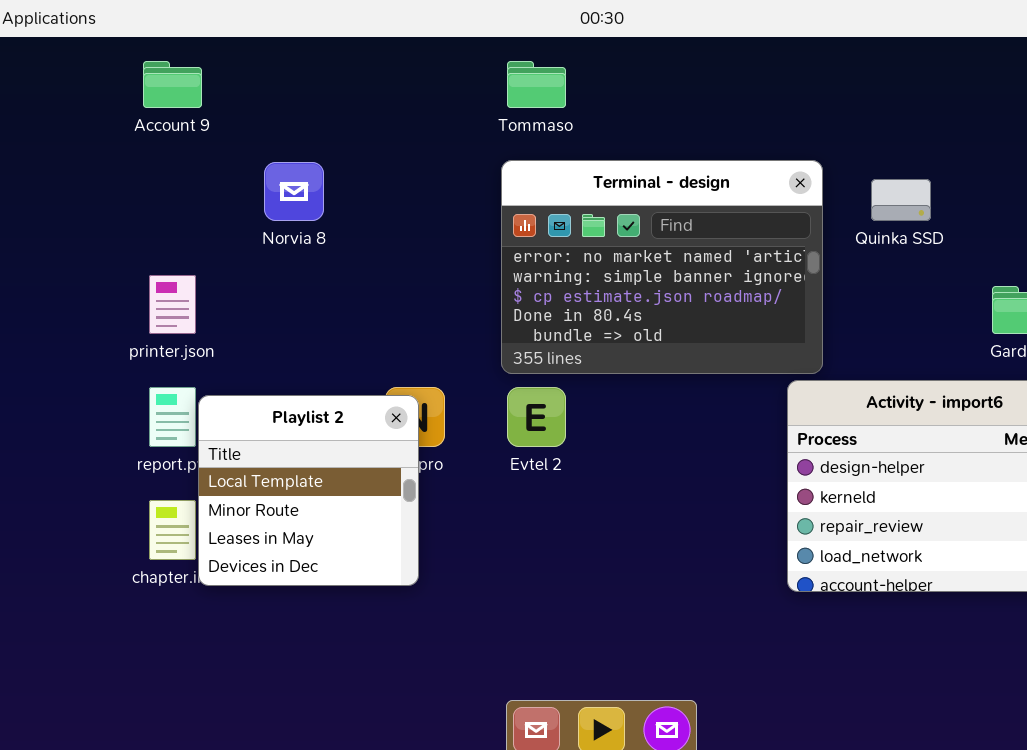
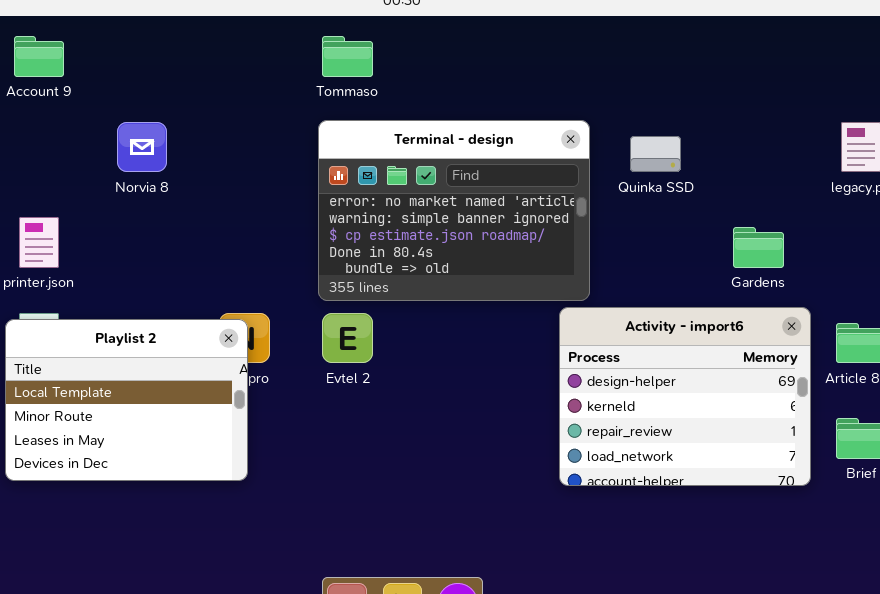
Playlist 2: [198,395,419,586] -> [5,319,248,481], resized

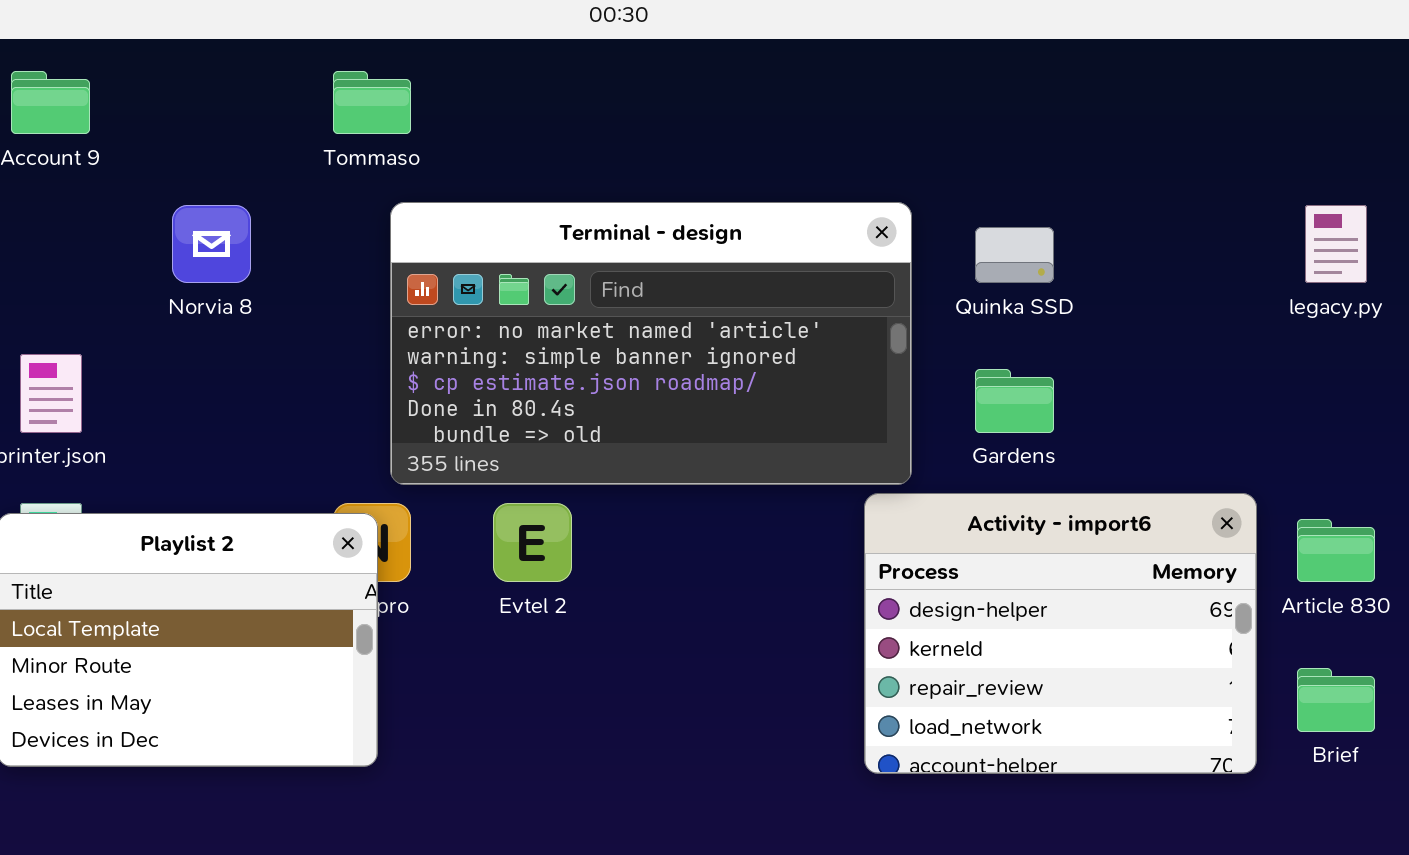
Tommaso: [322,36,373,77] -> [333,71,411,134], moved
Terminal - design: [318,120,590,301] -> [390,202,912,485], resized
Gardens: [733,227,784,268] -> [975,369,1054,433], moved

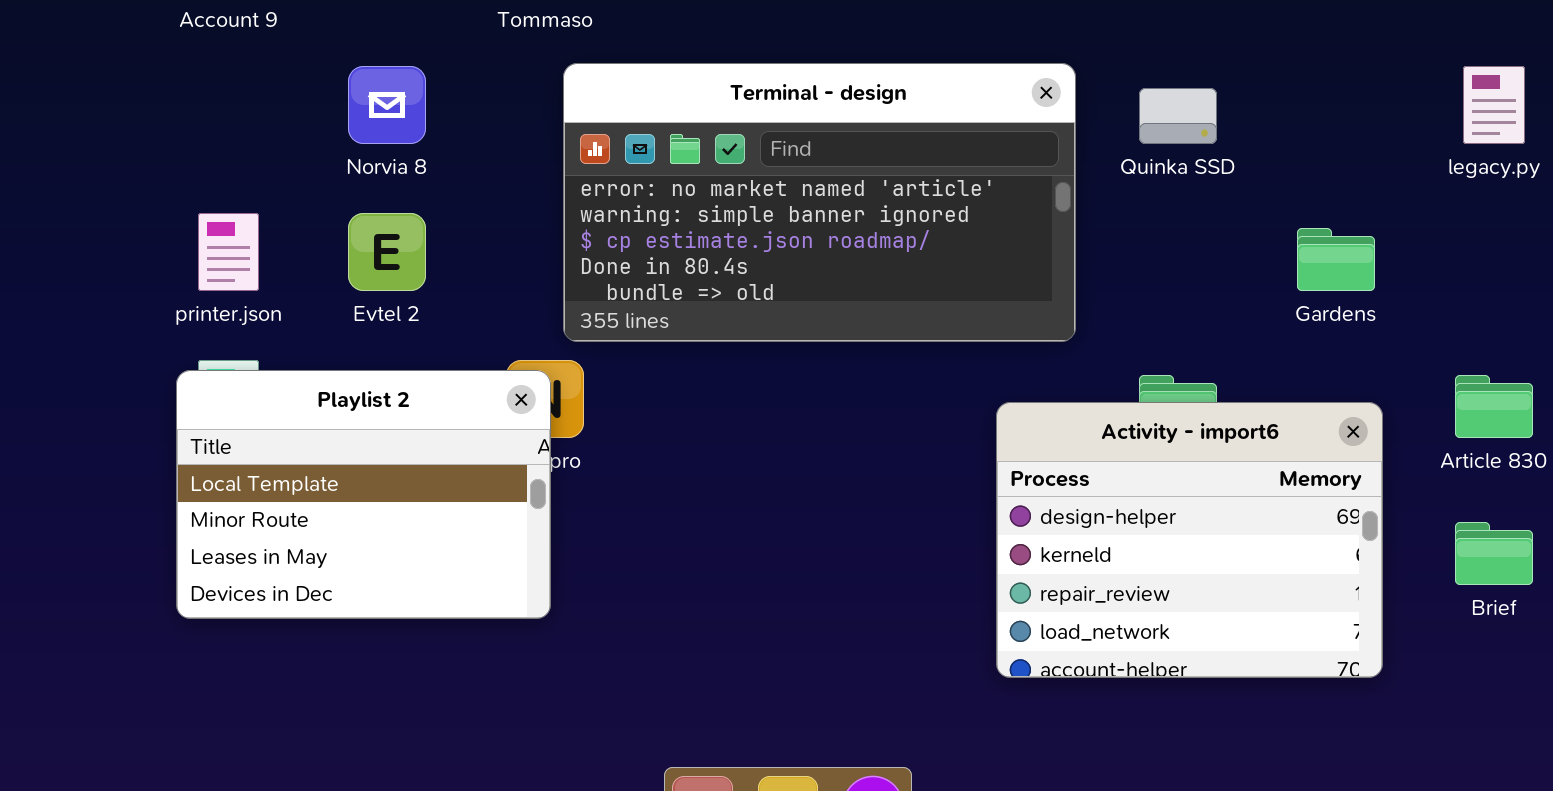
Gardens: [975,369,1054,433] -> [1297,228,1375,291], moved
Activity - import6: [864,493,1257,774] -> [996,402,1383,678], moved
Evtel 2: [493,503,572,582] -> [348,213,426,291], moved

